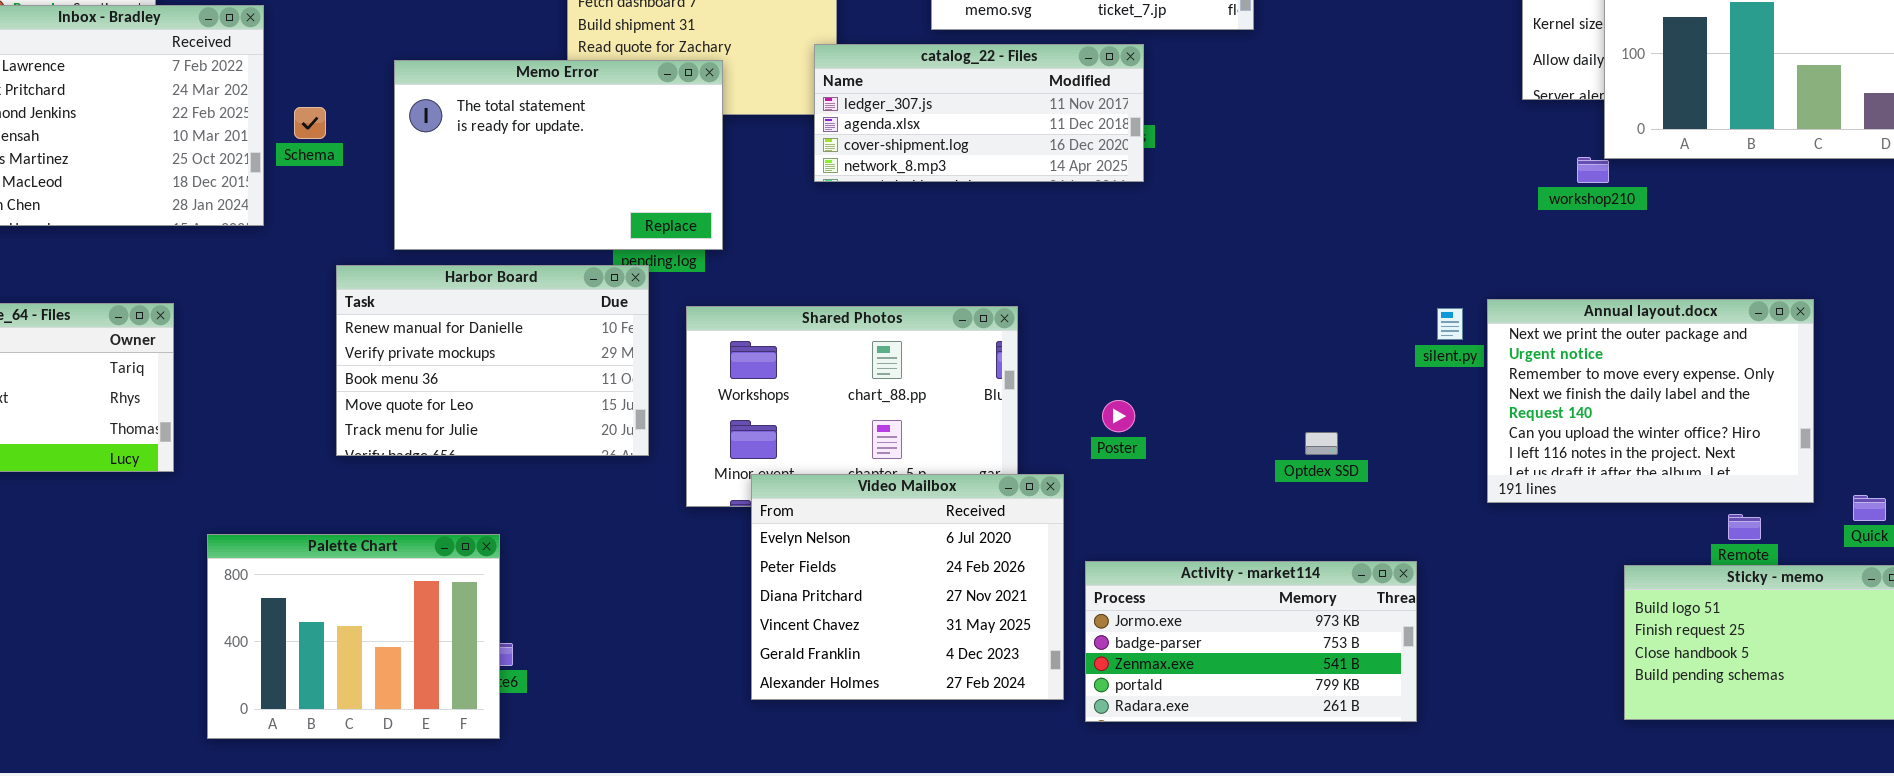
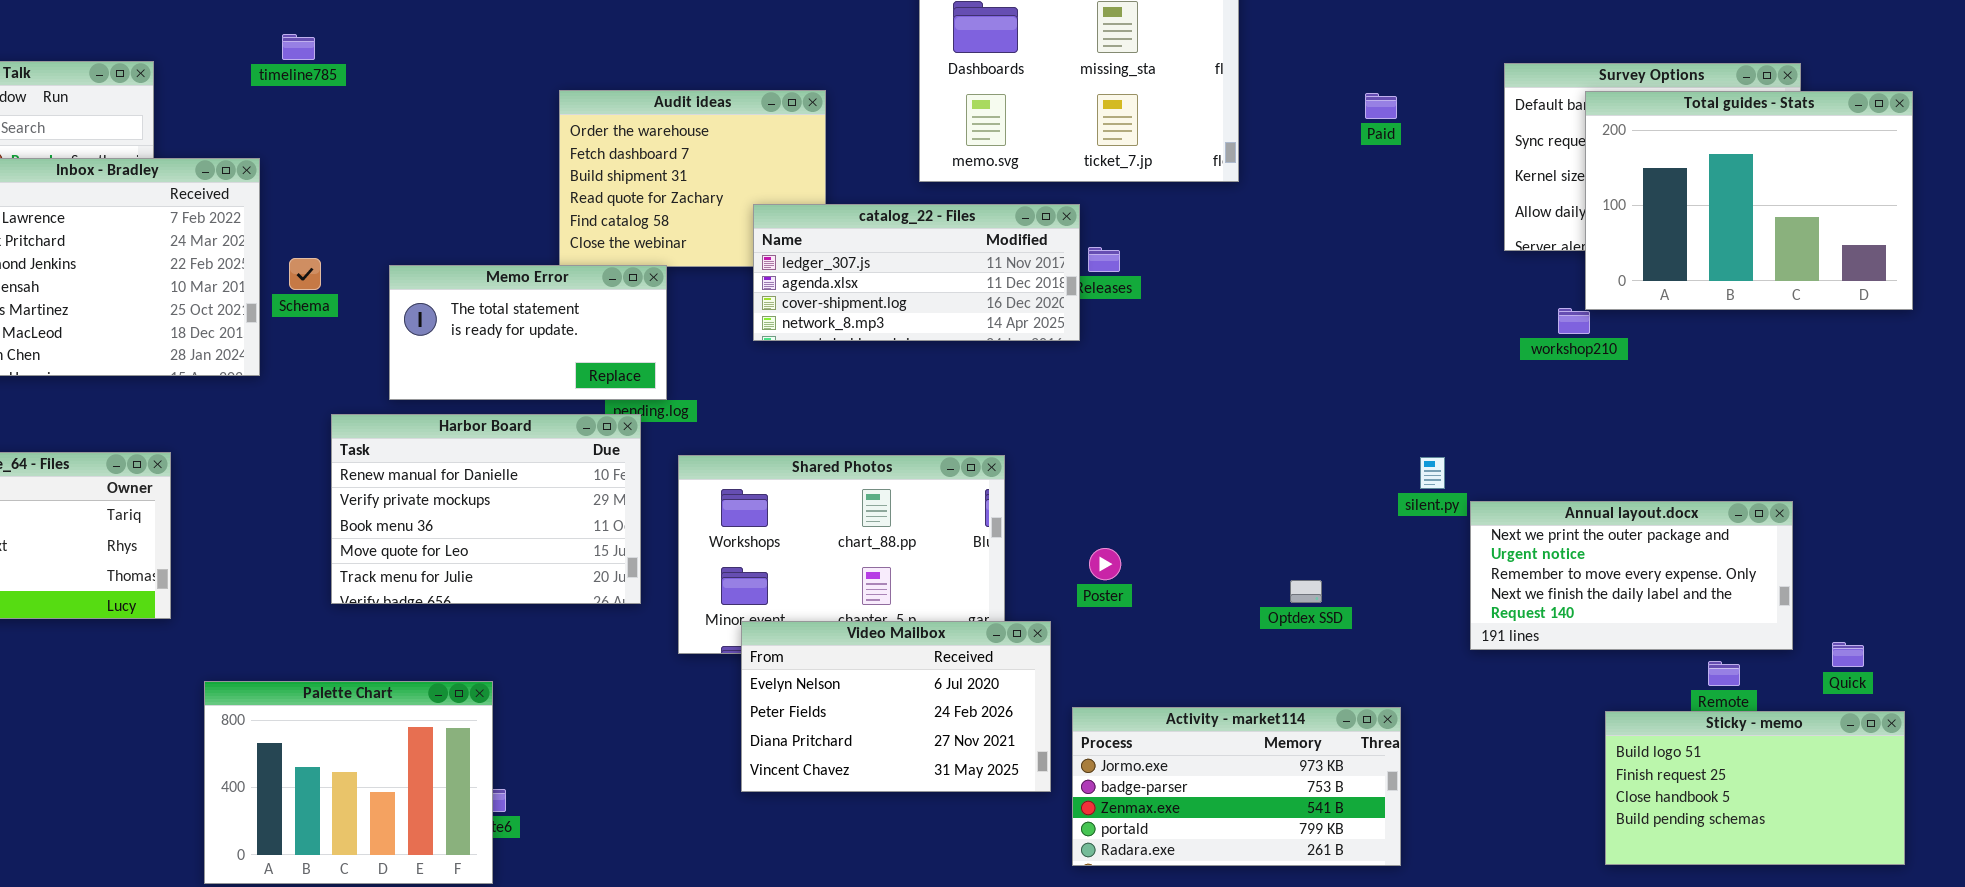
catalog_22 - Files: [814,44,1144,182] -> [753,204,1080,341], moved
Memo Error: [394,60,723,250] -> [389,265,667,400], resized
Annual layout.docx: [1487,299,1814,503] -> [1470,501,1793,650], resized
Video Mailbox: [751,474,1064,700] -> [741,621,1051,792], resized

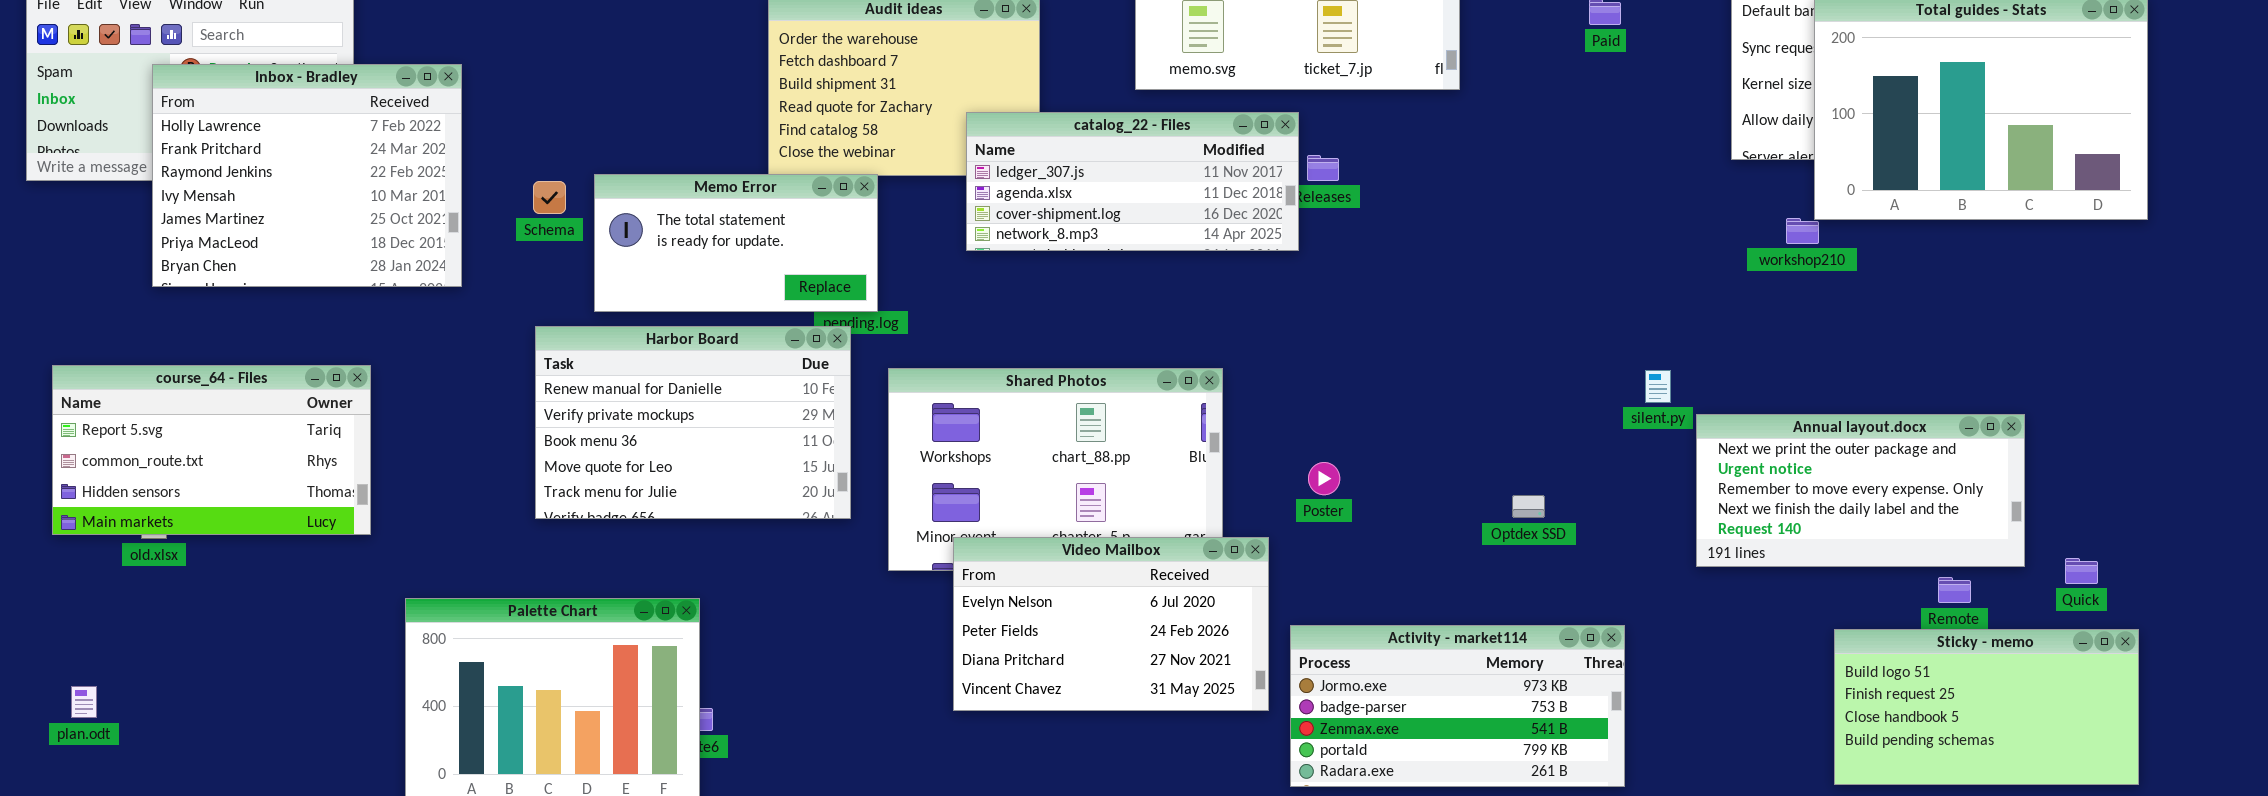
Schema: [289,258,321,290] -> [533,181,566,214], moved

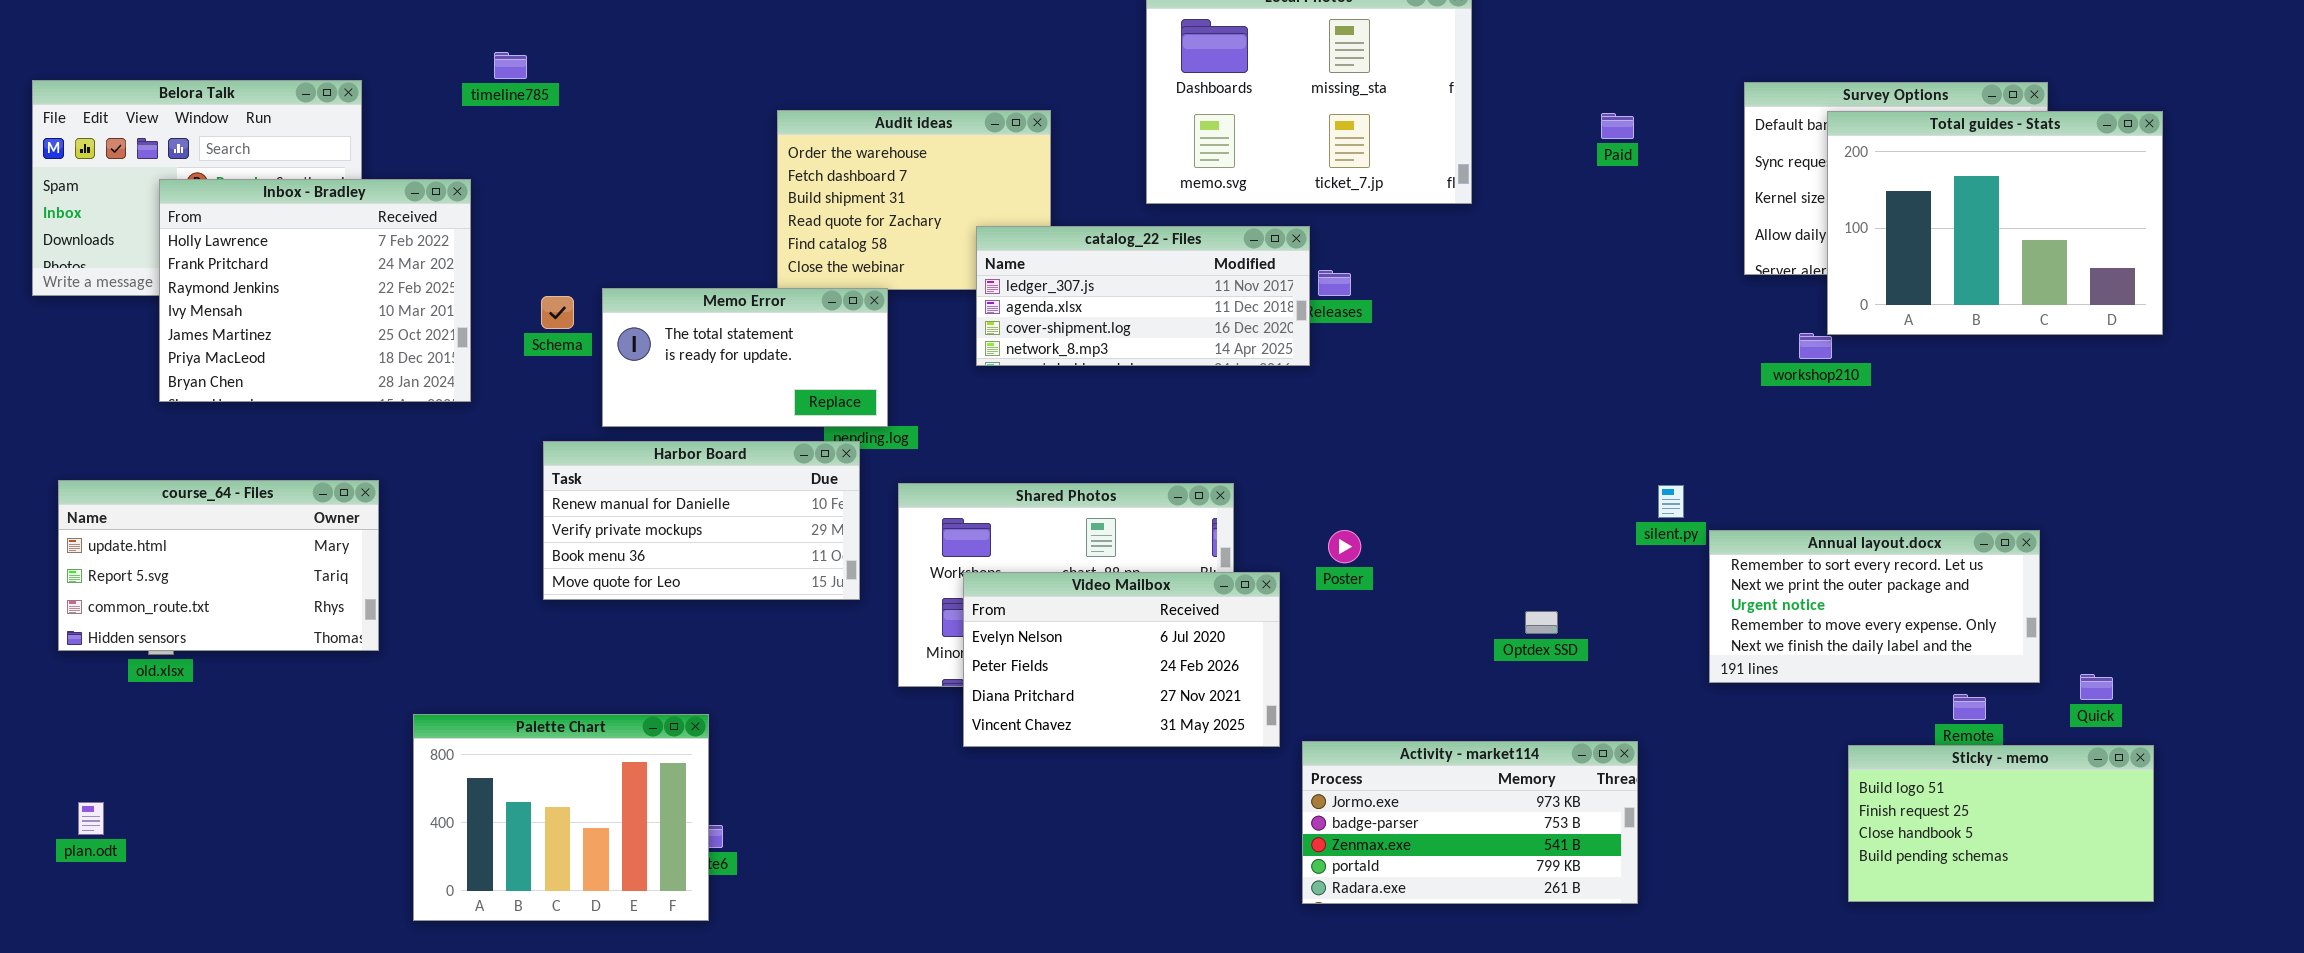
Harbor Board: [535,326,851,519] -> [543,441,860,600], resized
course_64 - Files: [52,365,371,535] -> [58,480,379,651], scrolled up 1 row
Annual layout.docx: [1696,414,2025,567] -> [1709,530,2040,683], scrolled up 1 row
Poster: [1308,462,1340,495] -> [1328,530,1361,563], moved
Video Mailbox: [953,537,1269,711] -> [963,572,1280,747], moved

